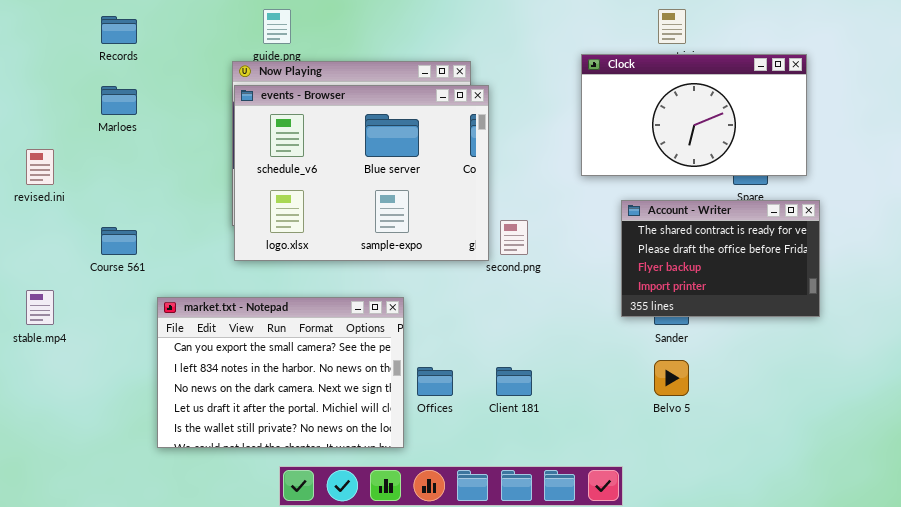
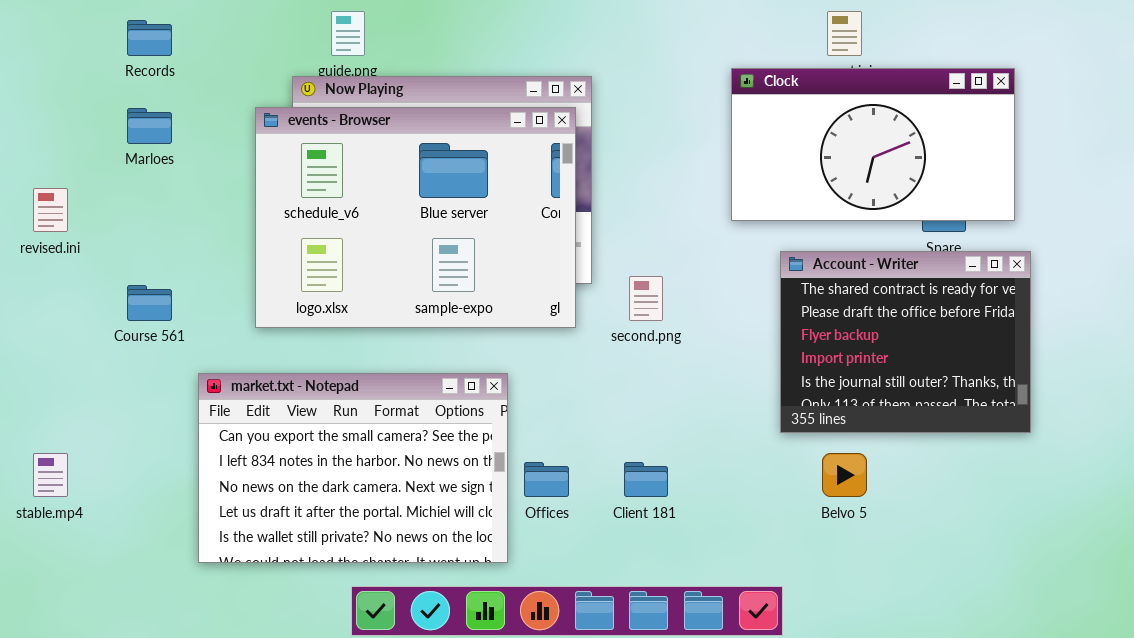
events - Browser: [234,85,489,261] -> [255,107,576,328], moved
Account - Writer: [621,200,820,317] -> [780,251,1031,433], resized
stable.mp4: [26,290,54,325] -> [33,453,68,497], moved

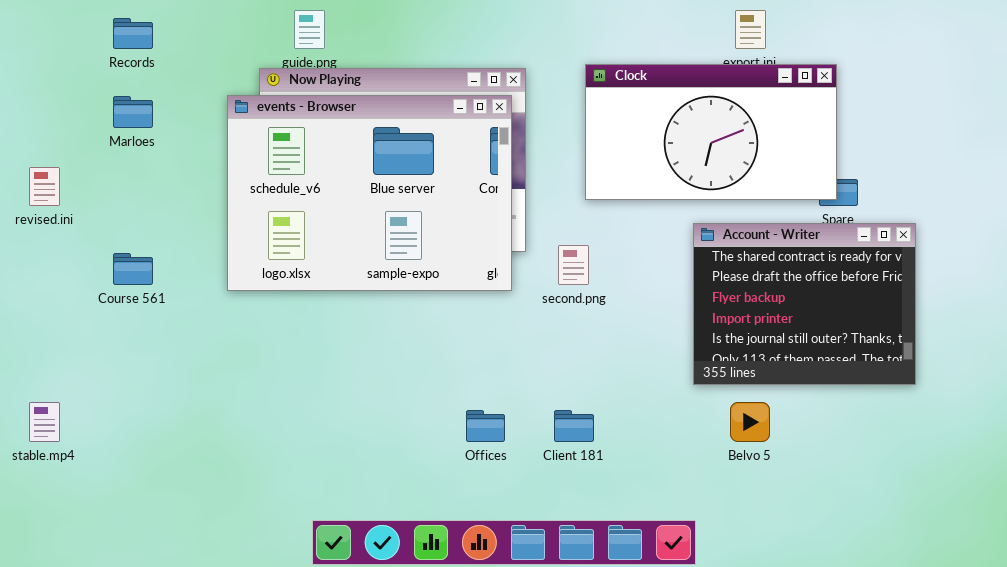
Clock: [731,68,1015,221] -> [585,64,837,200], moved
market.txt - Notepad: [198,373,508,563] -> none, closed

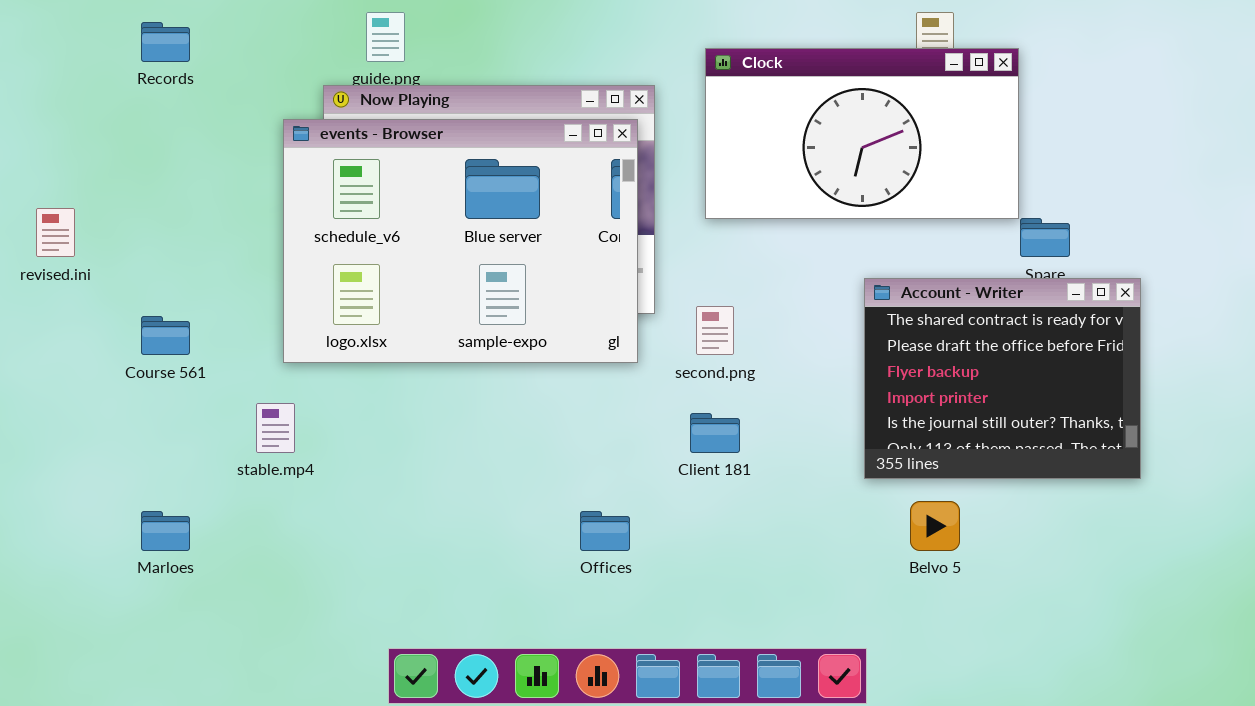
Clock: [585,64,837,200] -> [705,48,1019,219], moved
Marloes: [113,96,153,128] -> [141,511,190,551], moved
stable.mp4: [29,402,60,442] -> [256,403,295,453], moved
Client 181: [554,410,594,442] -> [690,413,740,453], moved

